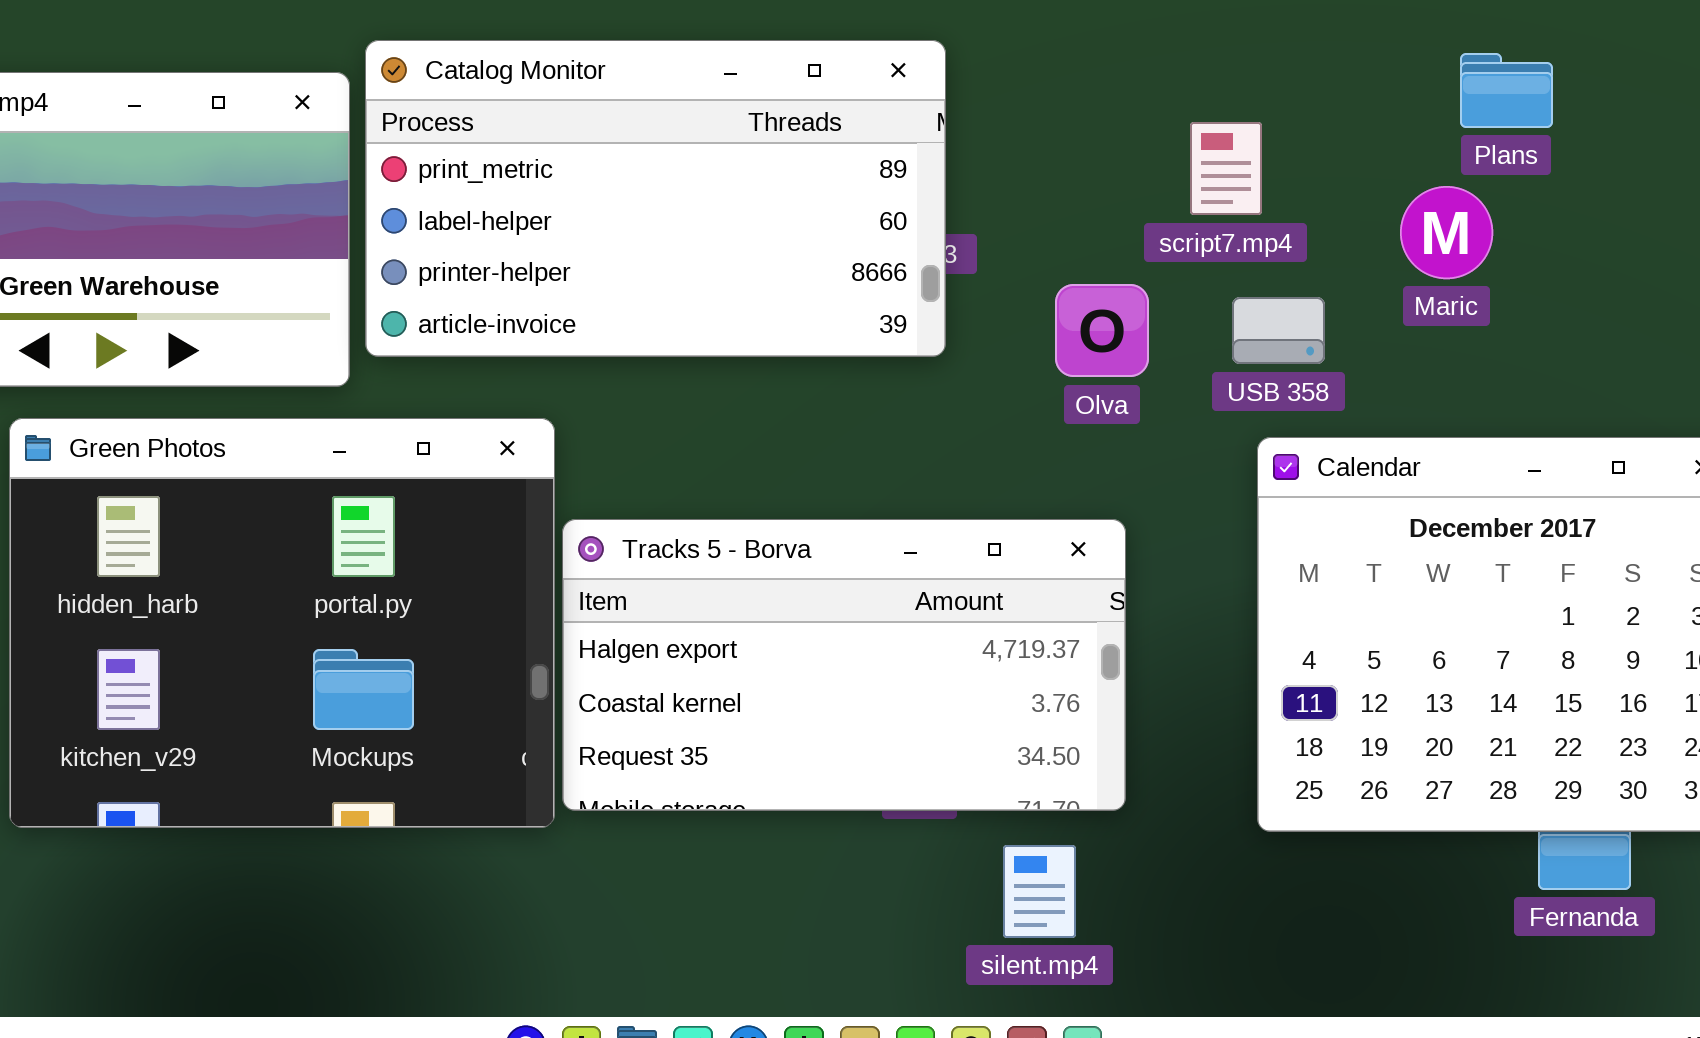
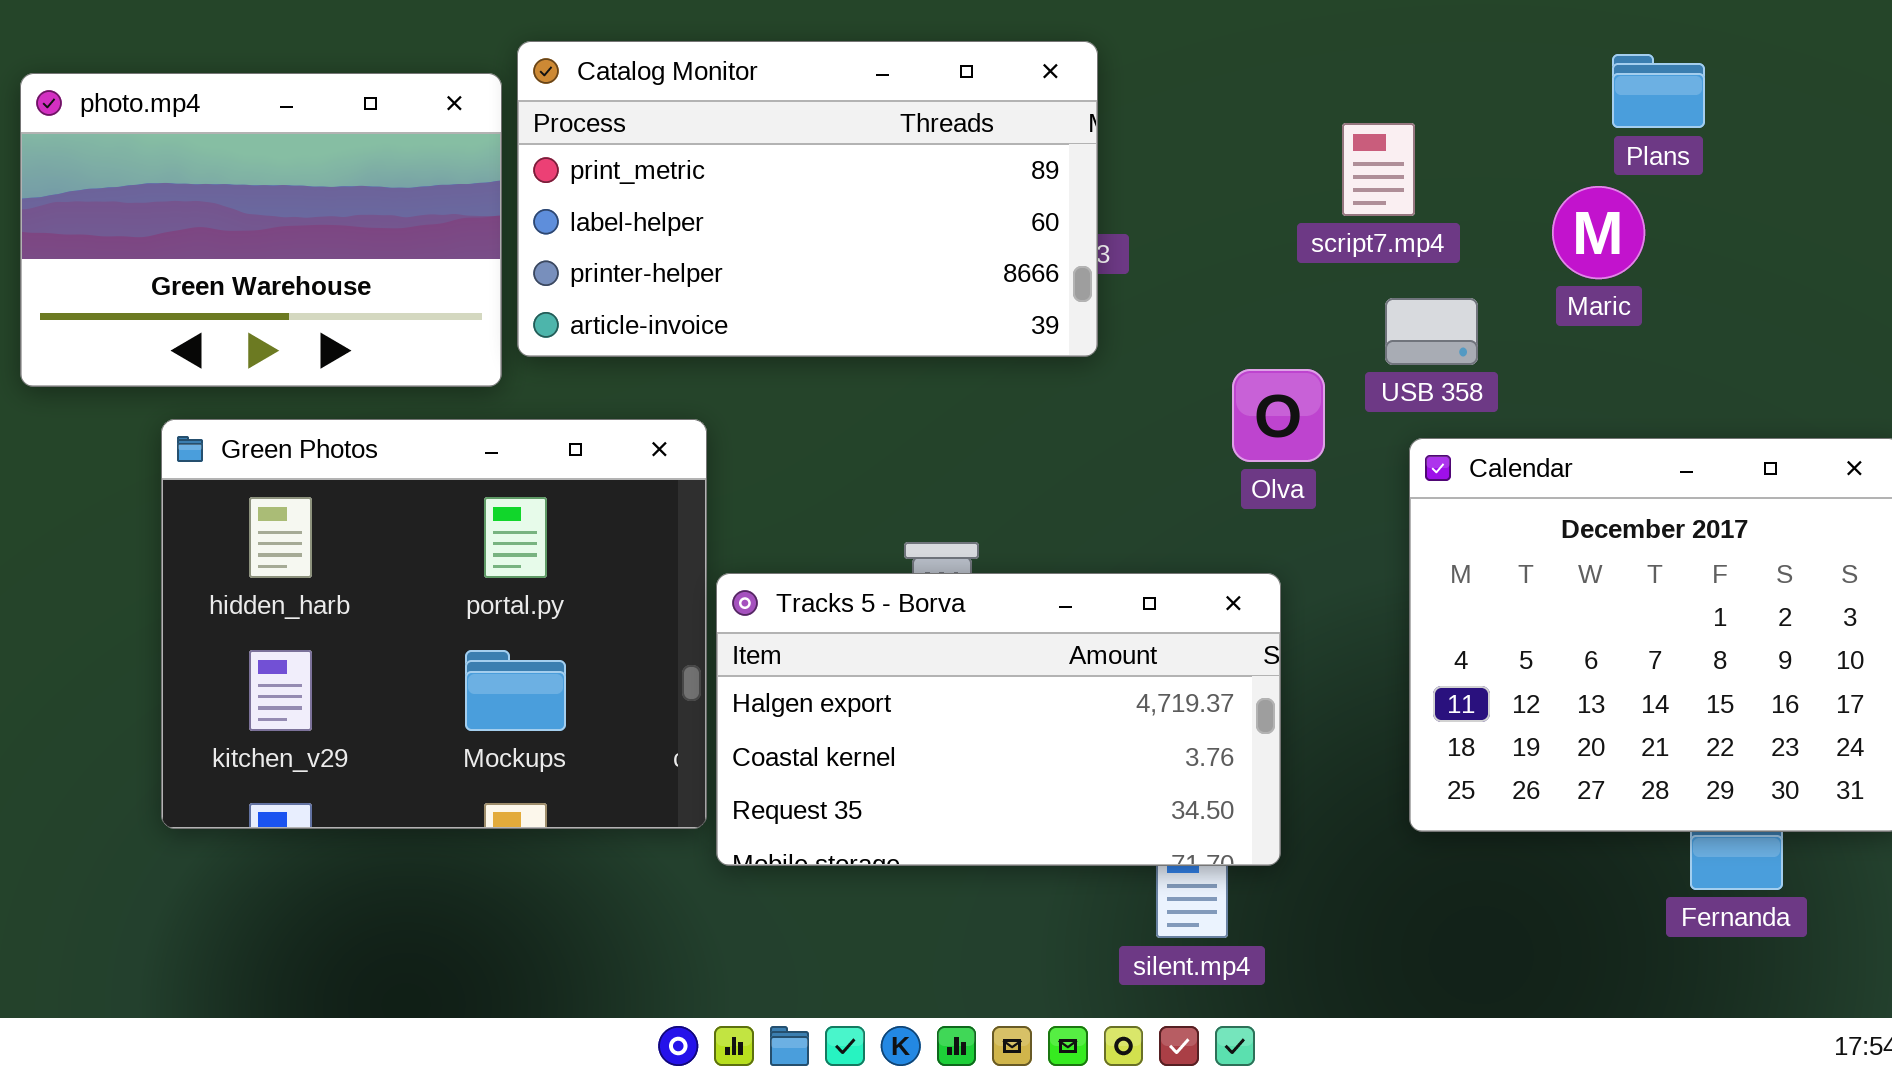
Olva: [1055,284,1149,377] -> [1232,369,1325,462], moved
Tracks 5 - Borva: [562,519,1126,811] -> [716,573,1281,866], moved

